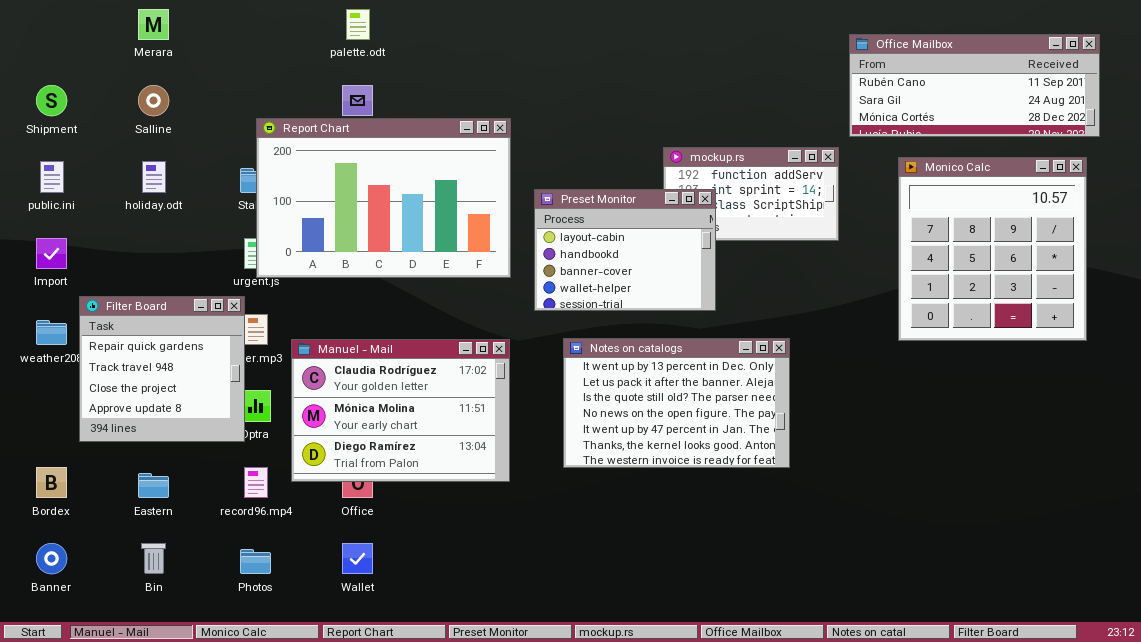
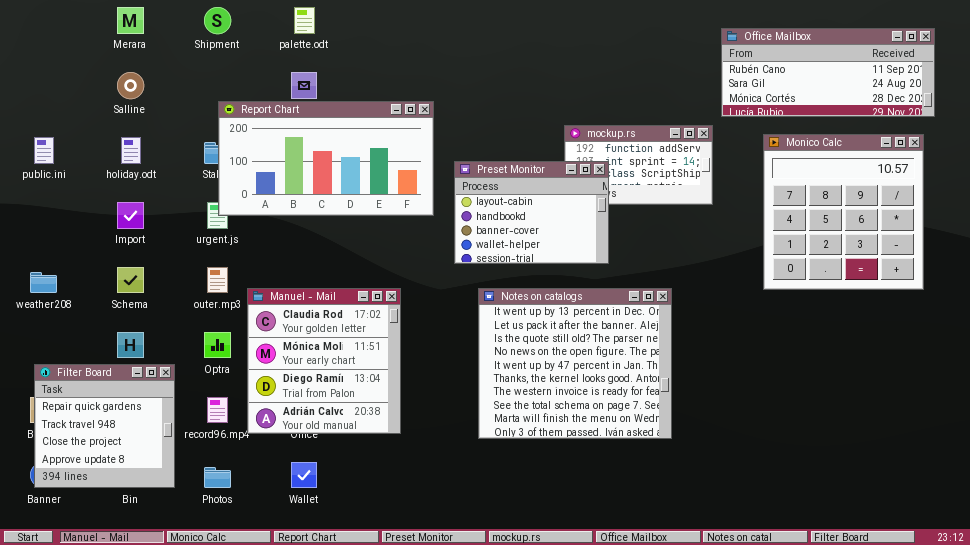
Shipment: [36,85,67,116] -> [204,7,231,34], moved
Report Chart: [256,118,511,278] -> [218,101,434,216], resized
Import: [36,238,67,269] -> [117,202,144,229], moved
Filter Board: [79,296,245,442] -> [34,364,175,488], moved
Notes on catalogs: [563,338,790,468] -> [478,288,672,439], resized
Manuel - Mail: [291,339,510,482] -> [247,288,401,434], resized

